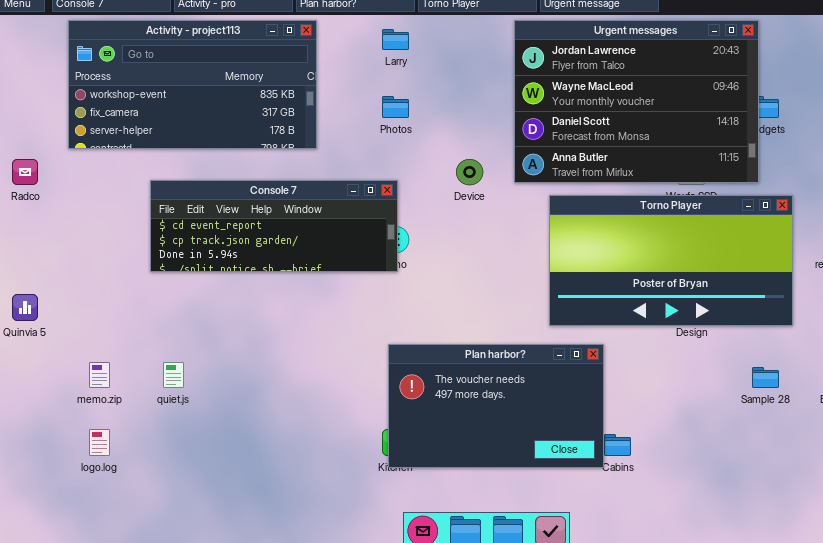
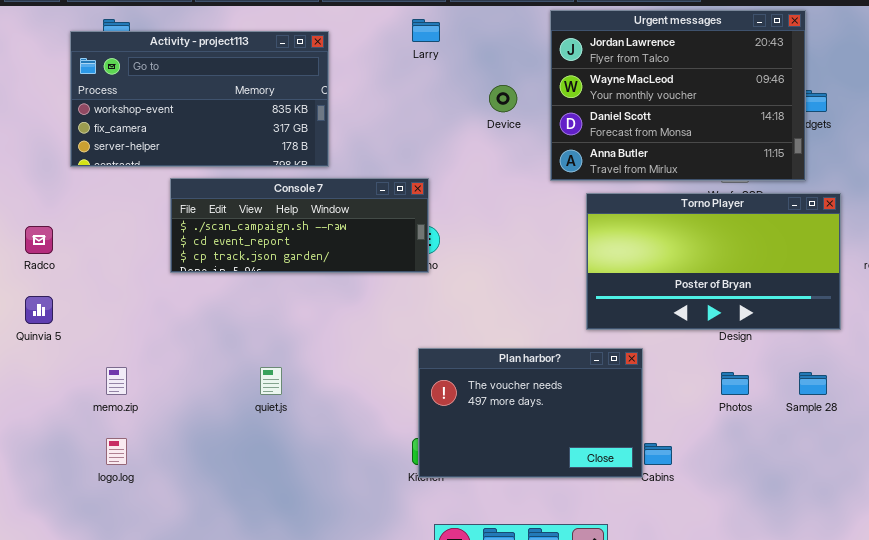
Activity - project113: [68,20,317,149] -> [70,31,329,167], moved
Photos: [382,96,409,118] -> [721,372,749,395], moved
Radco: [12,159,38,185] -> [25,226,53,254], moved
Device: [456,159,483,185] -> [489,85,517,112], moved
Console 7: [150,180,398,272] -> [170,178,429,273], scrolled up 1 row
quiet.js: [163,362,184,388] -> [260,367,282,395], moved

